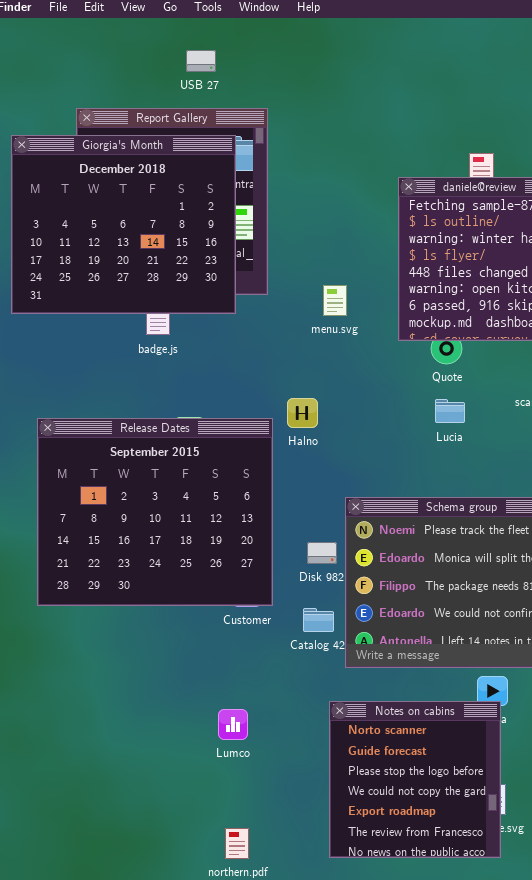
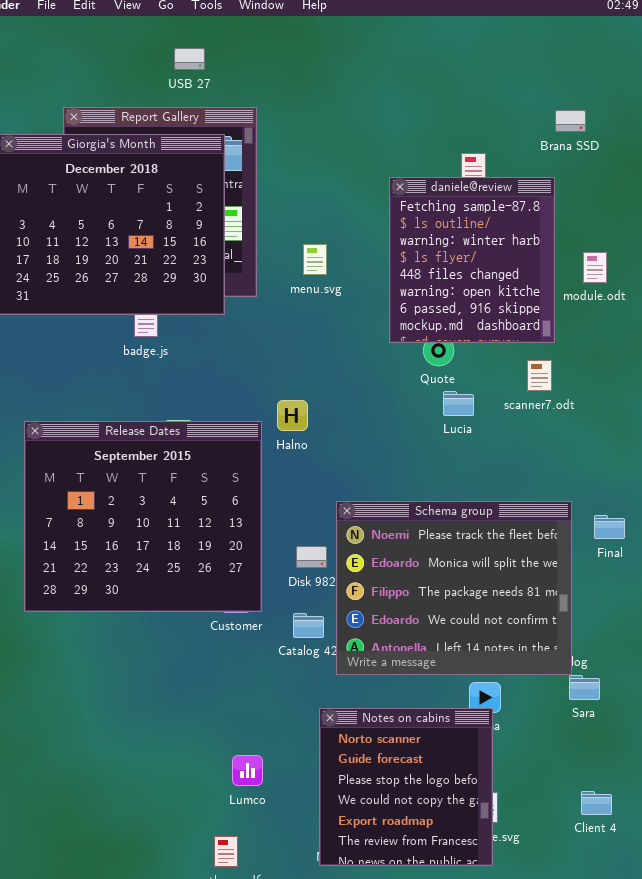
menu.svg: [323,285,347,316] -> [303,244,327,275], moved
Lucia: [435,399,465,423] -> [443,391,474,416], moved
Lumco: [218,709,248,740] -> [232,755,263,786], moved

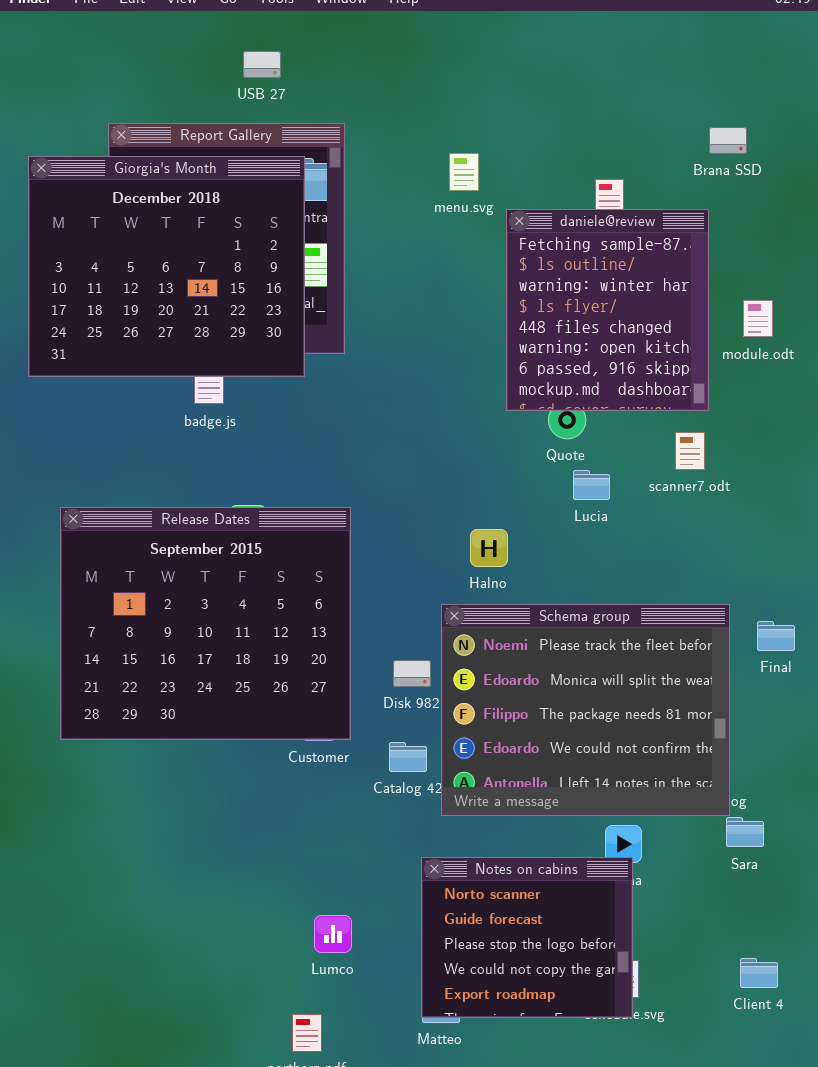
menu.svg: [303,244,327,275] -> [449,153,479,191], moved
Halno: [277,400,308,431] -> [470,529,508,567], moved
Notes on cabins: [319,708,493,866] -> [421,857,633,1018], resized

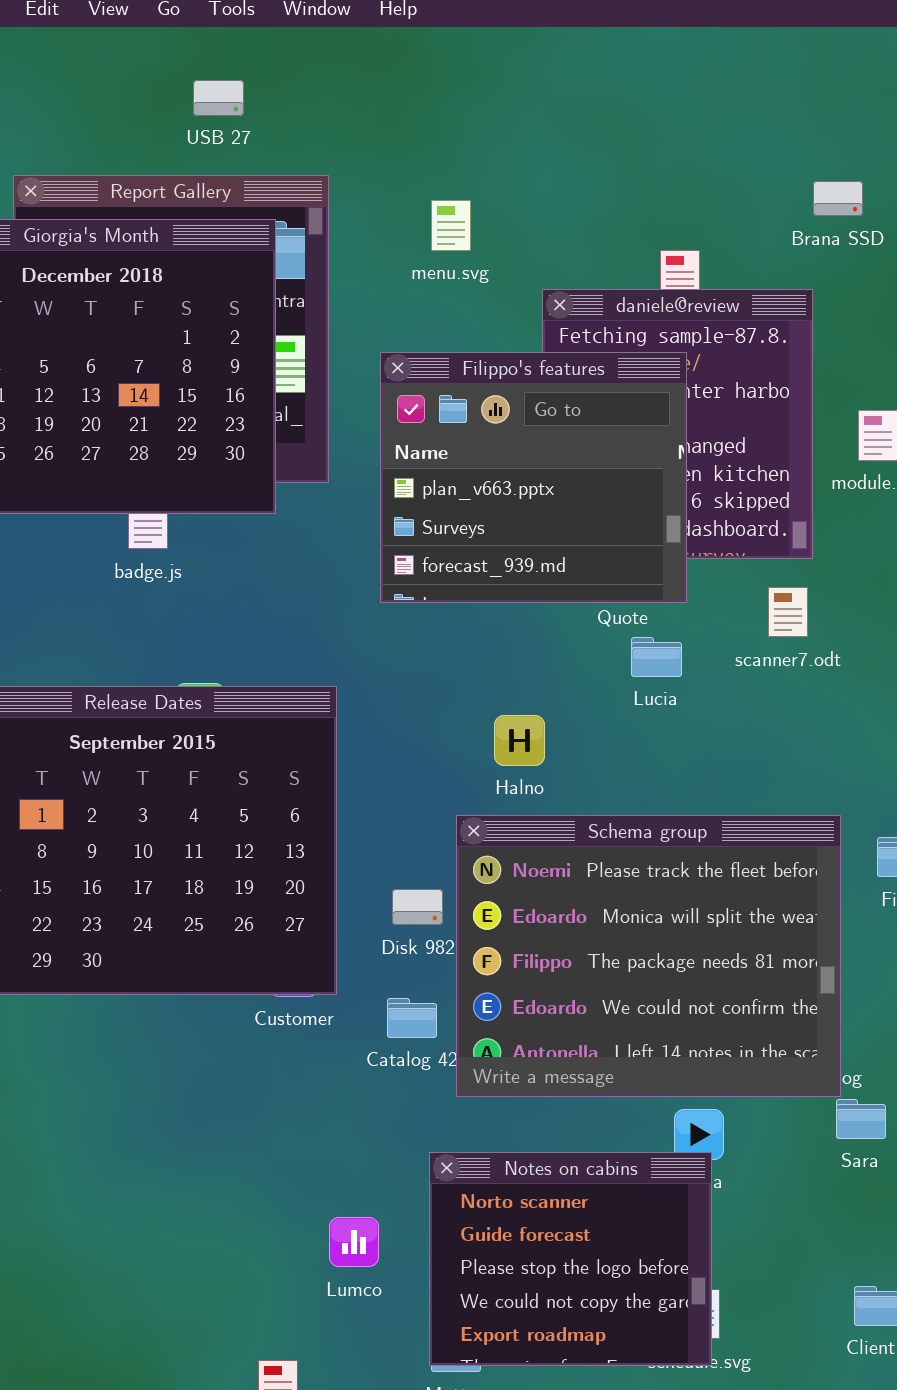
menu.svg: [449,153,479,191] -> [431,200,471,251], moved
Filippo's features: none -> [380,352,687,603], opened
Lumco: [314,915,352,953] -> [329,1217,379,1267], moved

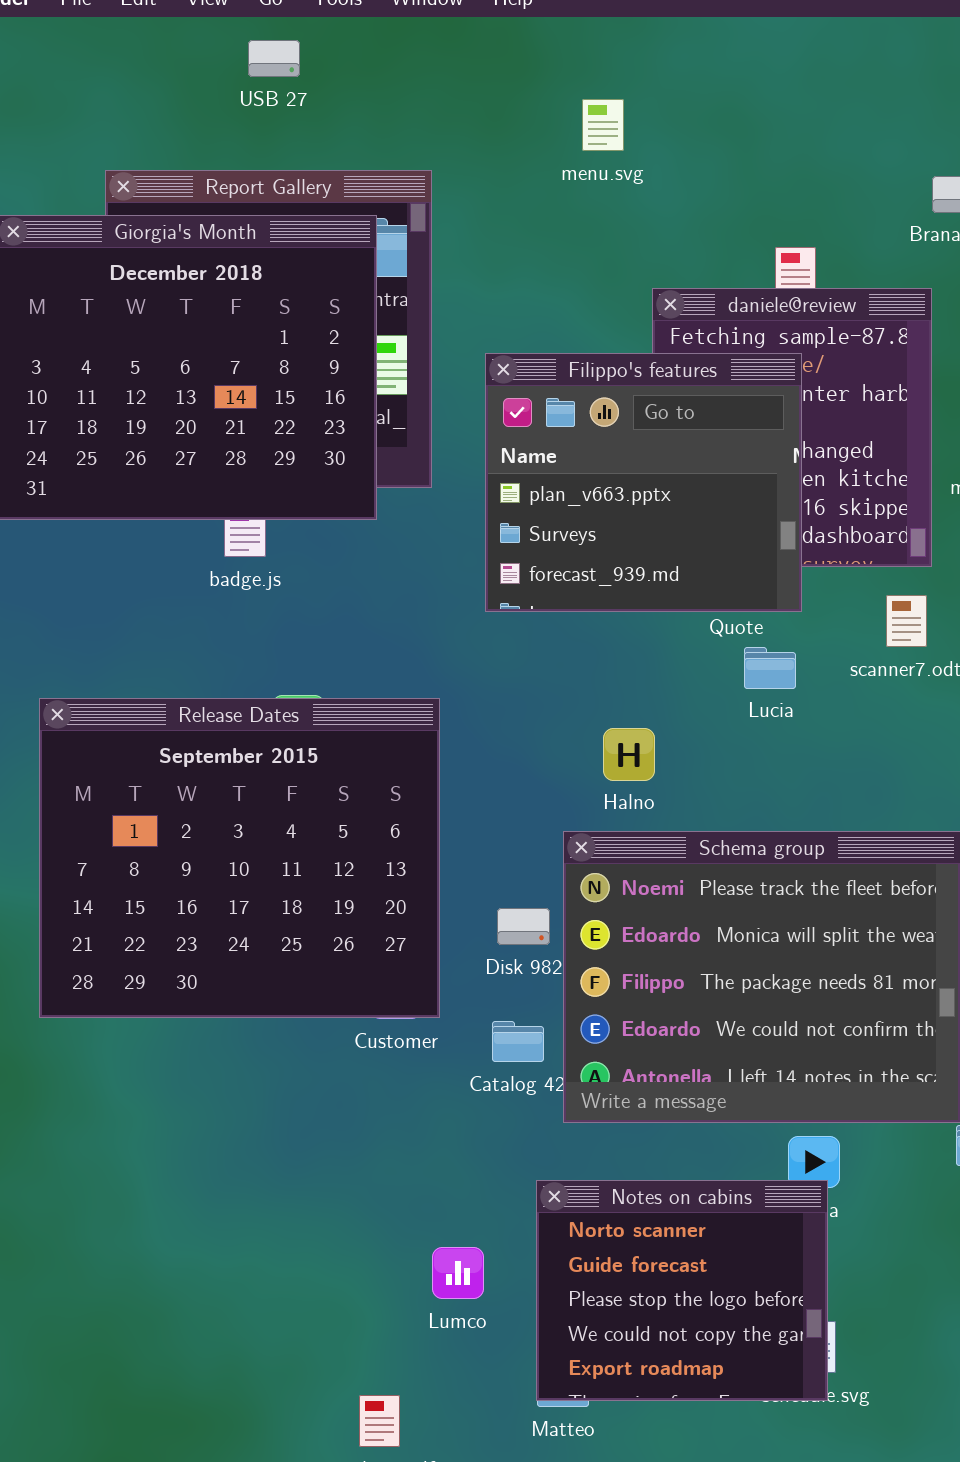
USB 27: [193,80,244,116] -> [248,40,300,77], moved
menu.svg: [431,200,471,251] -> [582,99,624,151], moved

